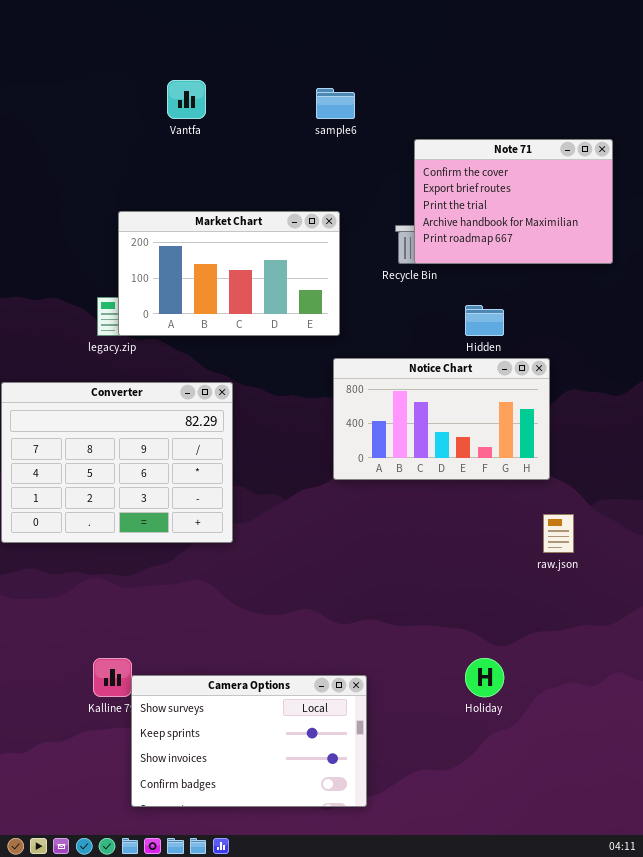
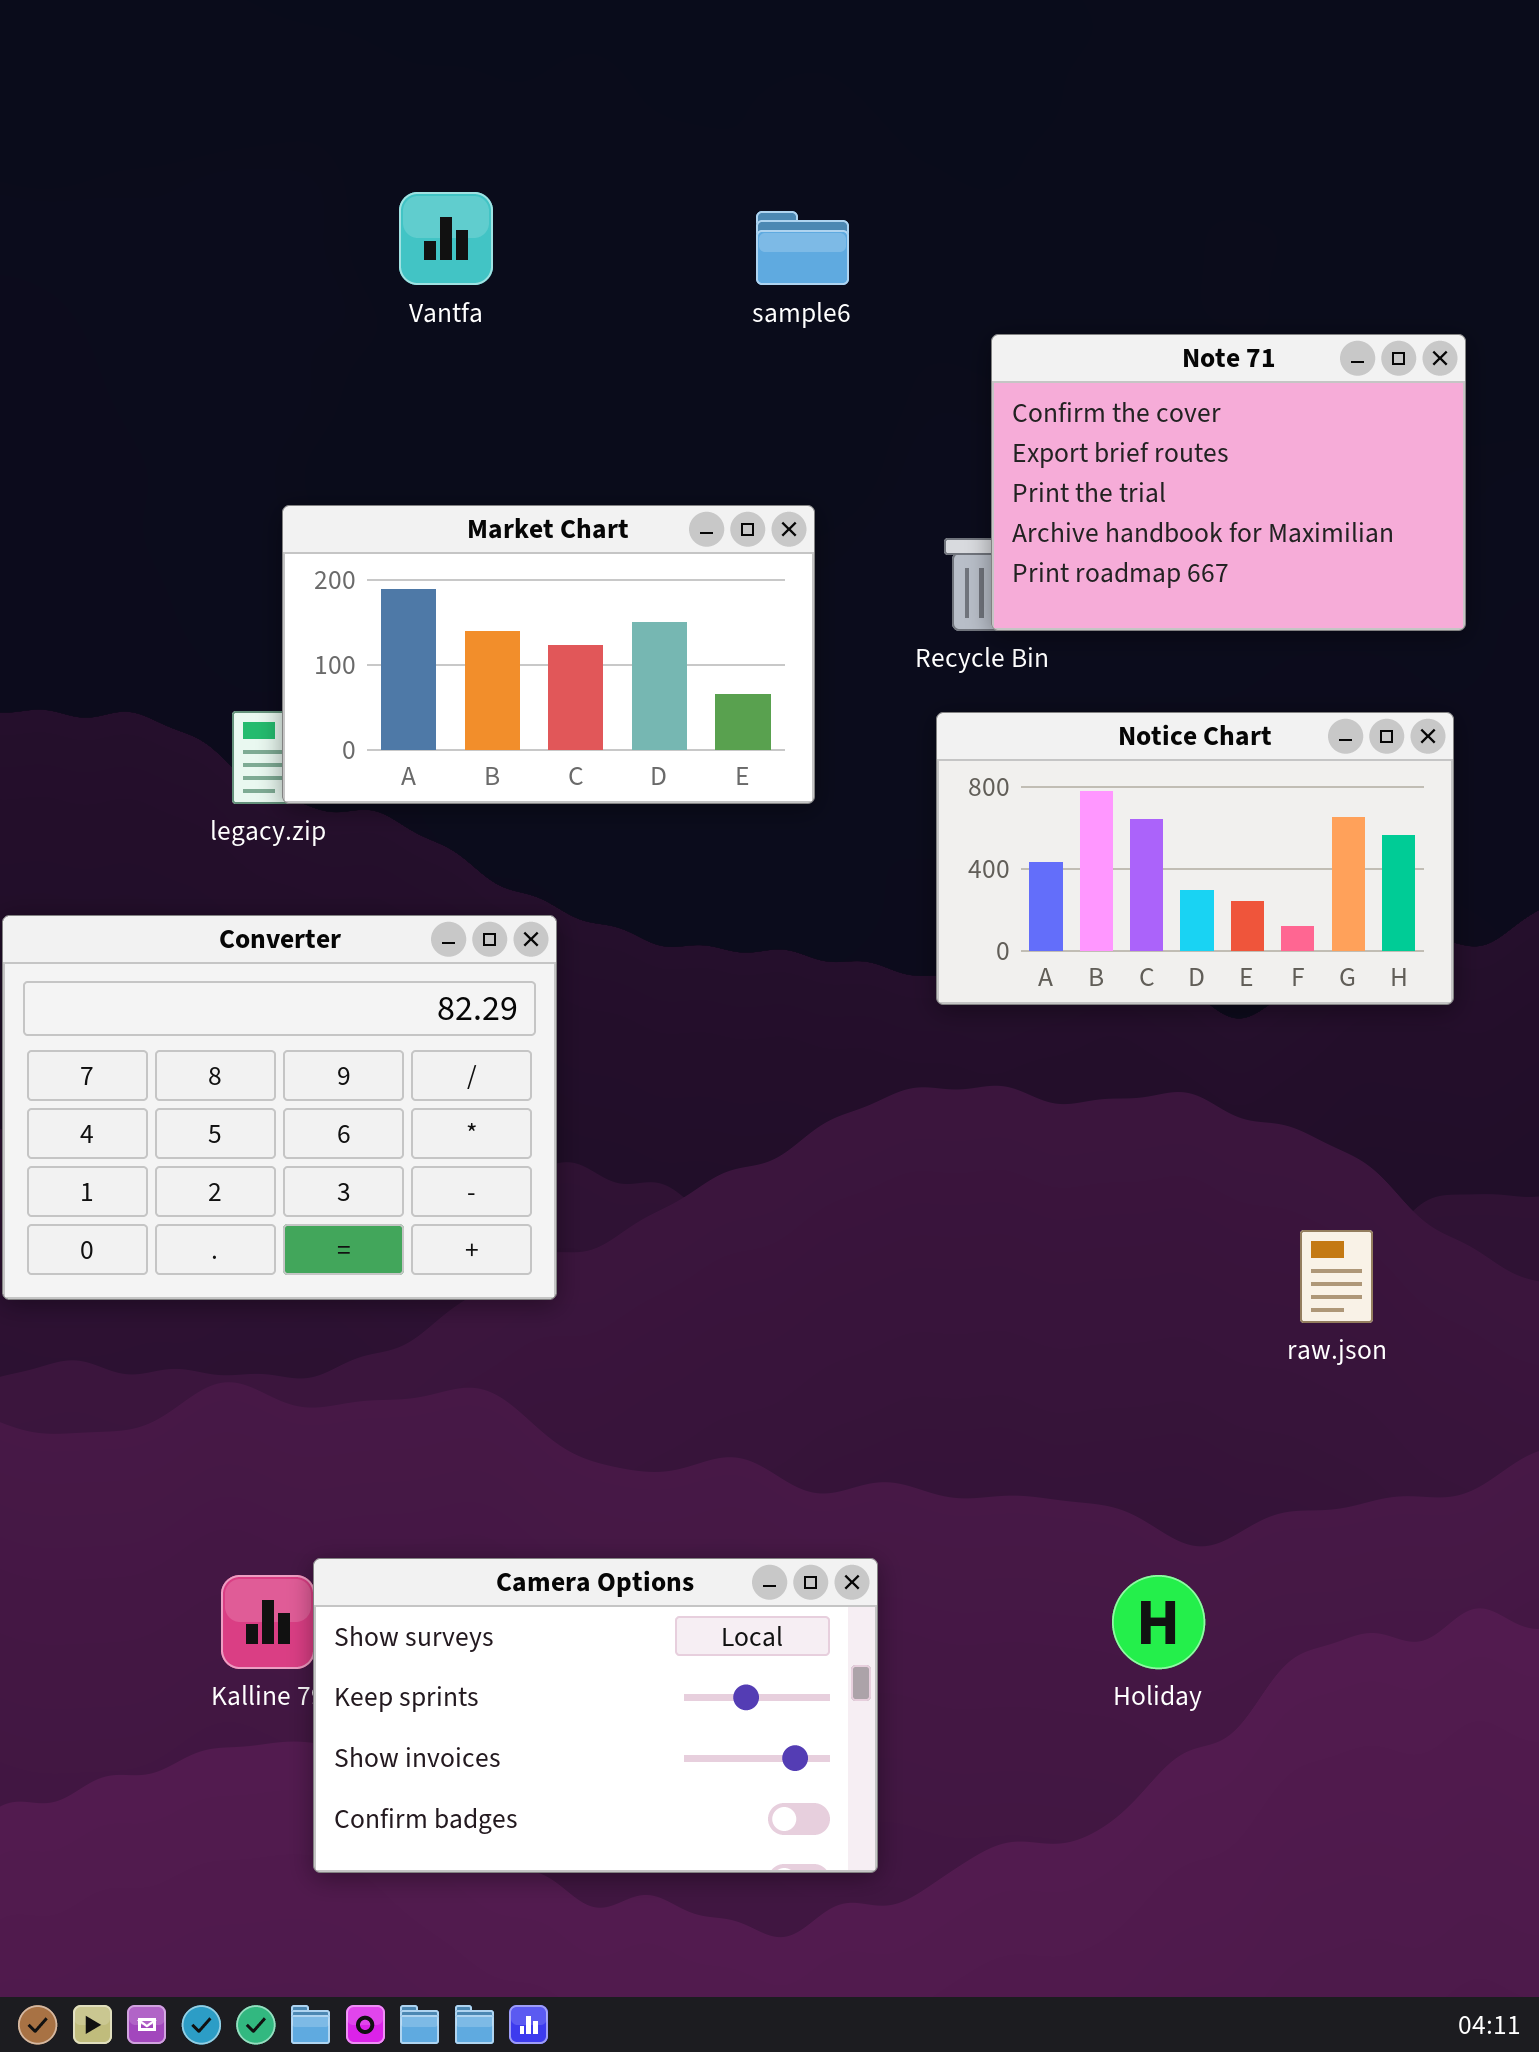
Notice Chart: [333,358,550,480] -> [936,712,1454,1005], moved
Camera Options: [131,675,367,807] -> [313,1558,878,1873], moved

